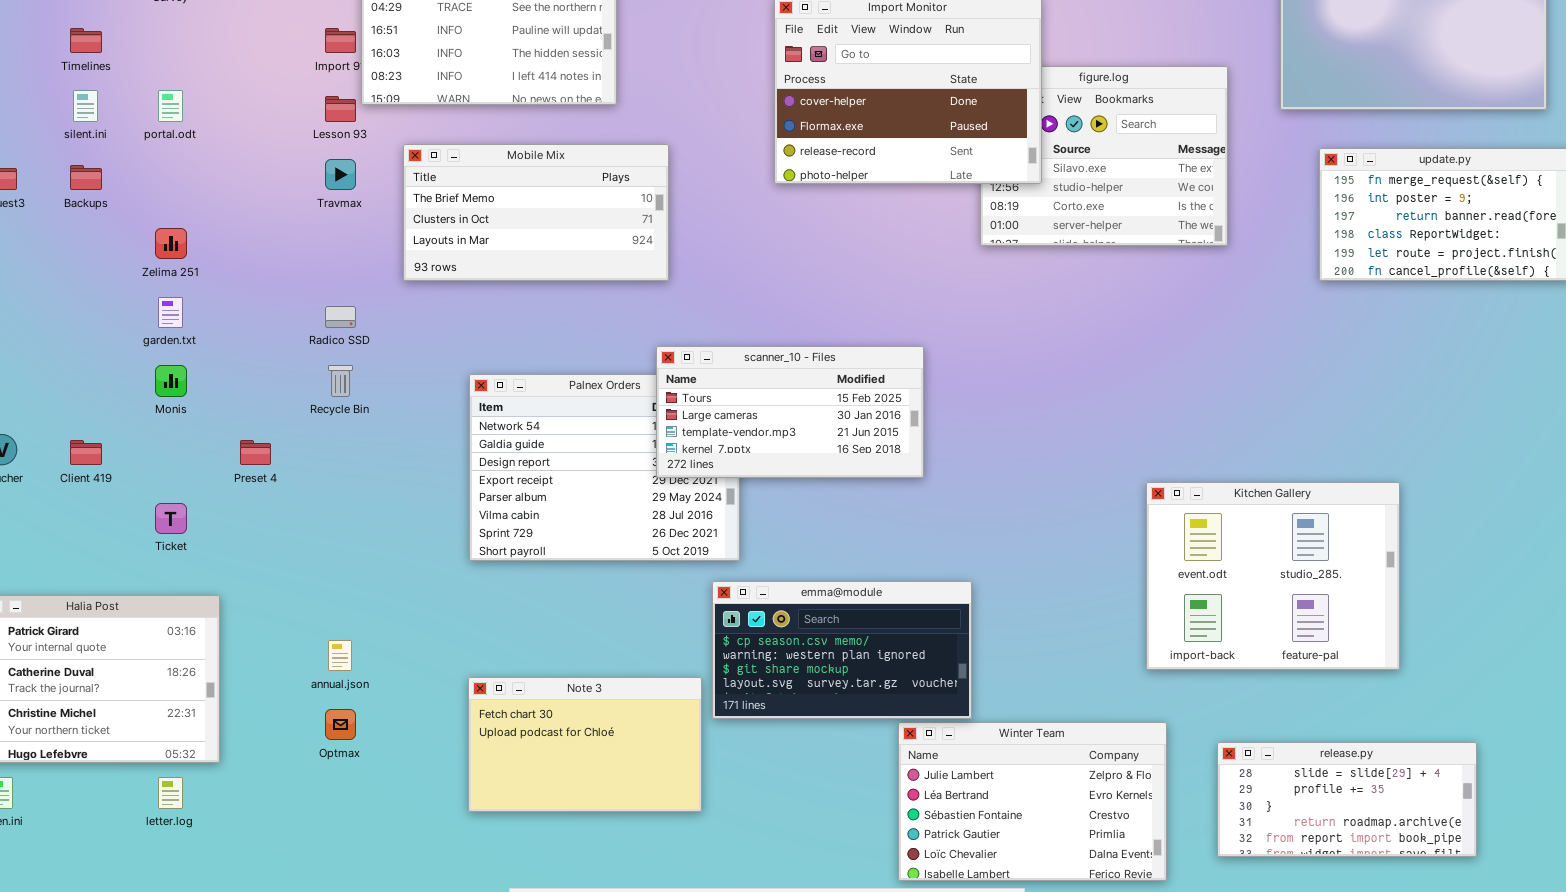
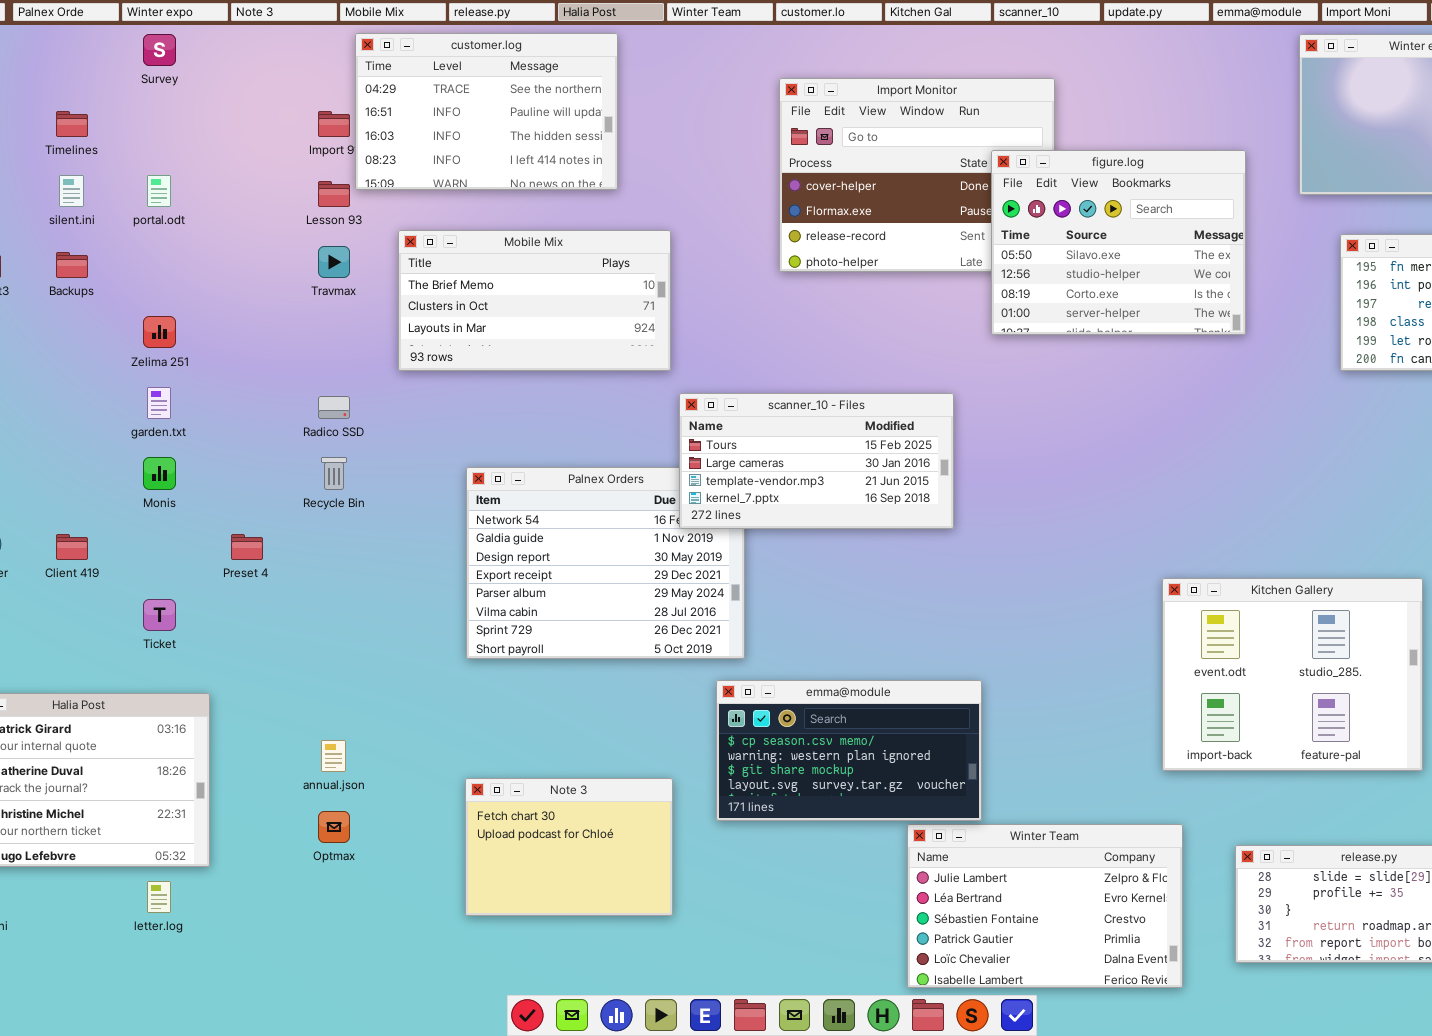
figure.log: [980,66,1228,246] -> [991,150,1246,335], raised
scanner_10 - Files: [656,346,924,478] -> [679,393,954,529], moved
Note 3: [468,677,702,812] -> [465,778,673,916], resized

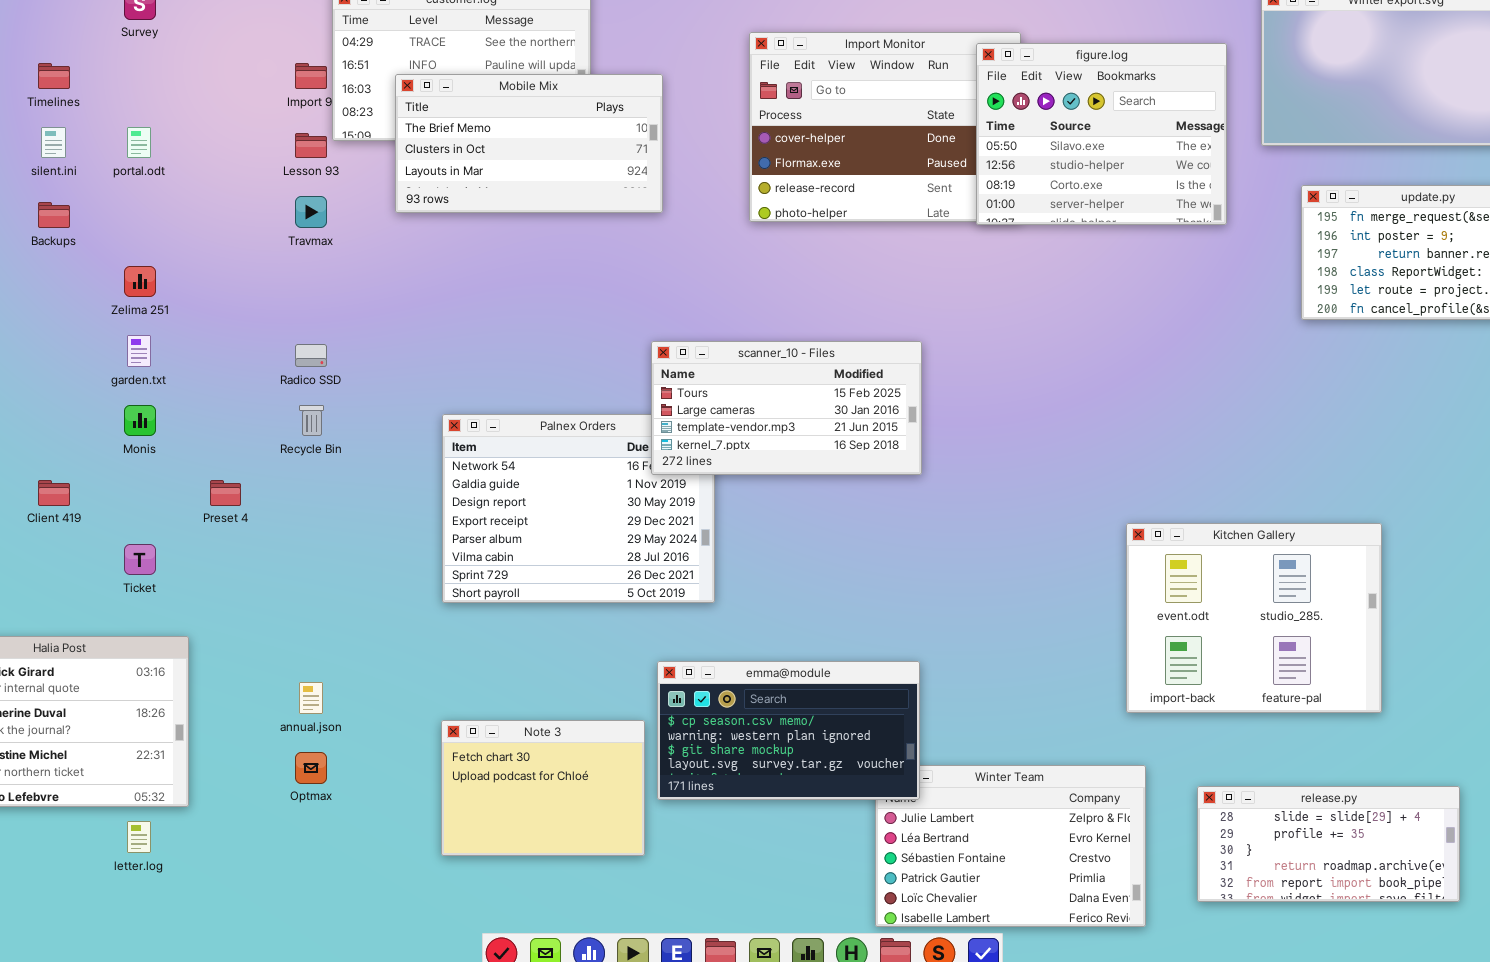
figure.log: [991,150,1246,335] -> [976,43,1227,225], moved
Mobile Mix: [398,230,671,371] -> [395,74,663,213], moved
emma@module: [716,680,982,821] -> [657,661,920,800], moved

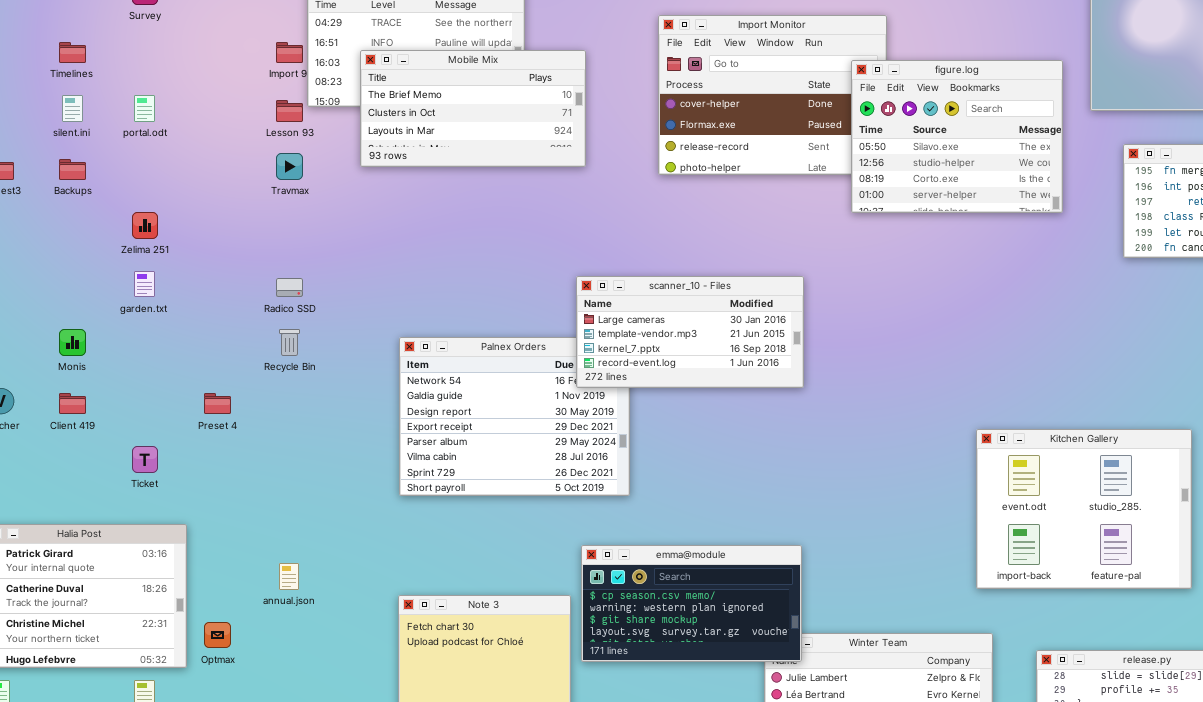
figure.log: [976,43,1227,225] -> [851,60,1063,213], moved
scanner_10 - Files: [651,341,922,475] -> [576,276,804,388], scrolled down 1 row
Monis: [124,405,156,436] -> [59,329,86,356], moved
Optmax: [295,752,327,784] -> [204,622,231,648], moved

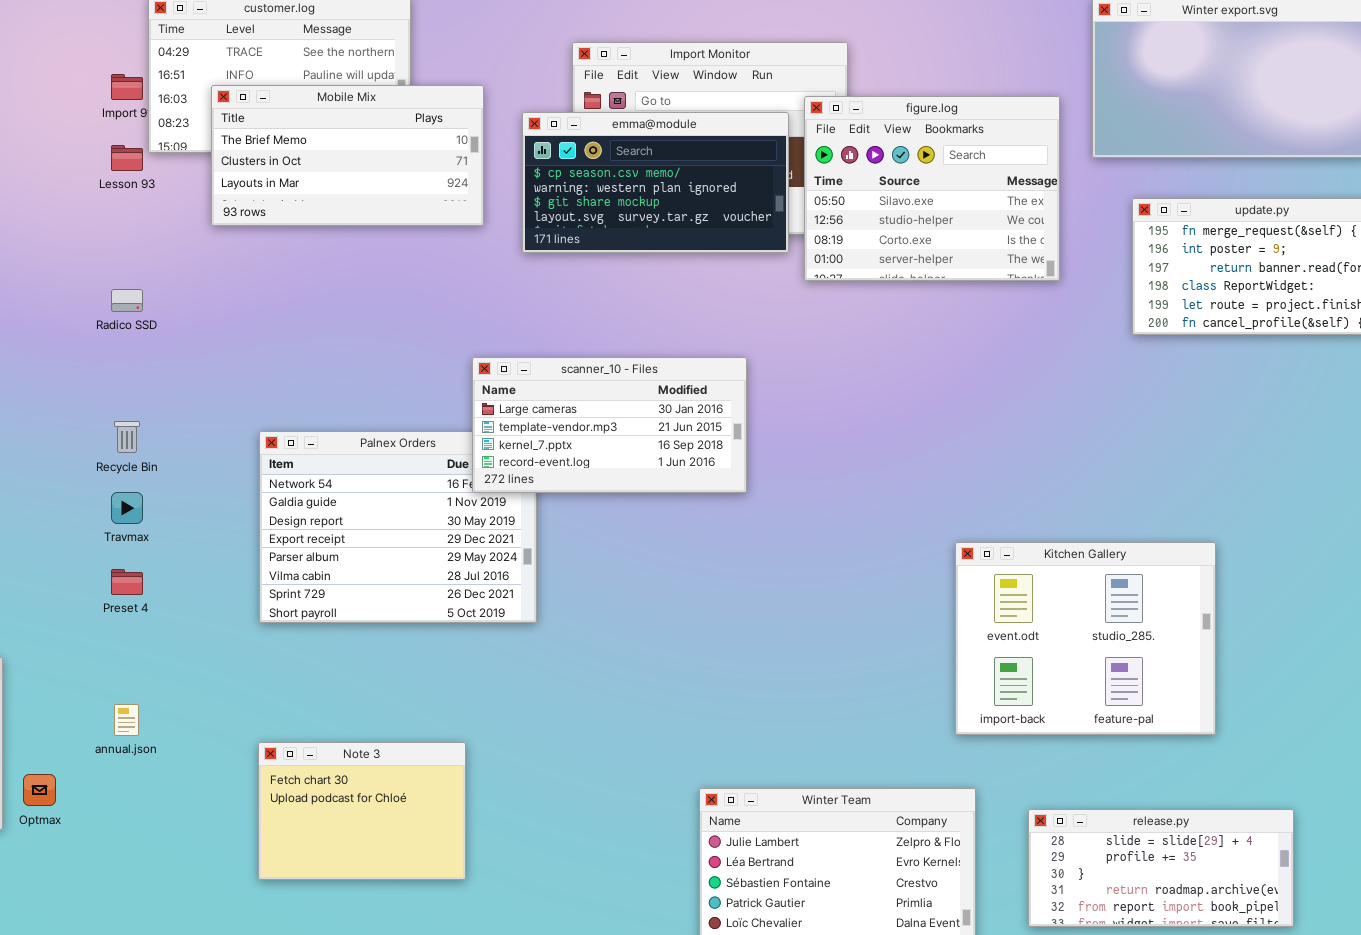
Travmax: [276,153,303,180] -> [111,492,143,524], moved
Radico SSD: [276,278,303,297] -> [111,289,143,312], moved
Preset 4: [204,393,231,414] -> [111,569,143,595], moved
emma@module: [581,545,802,662] -> [522,112,789,253], moved

